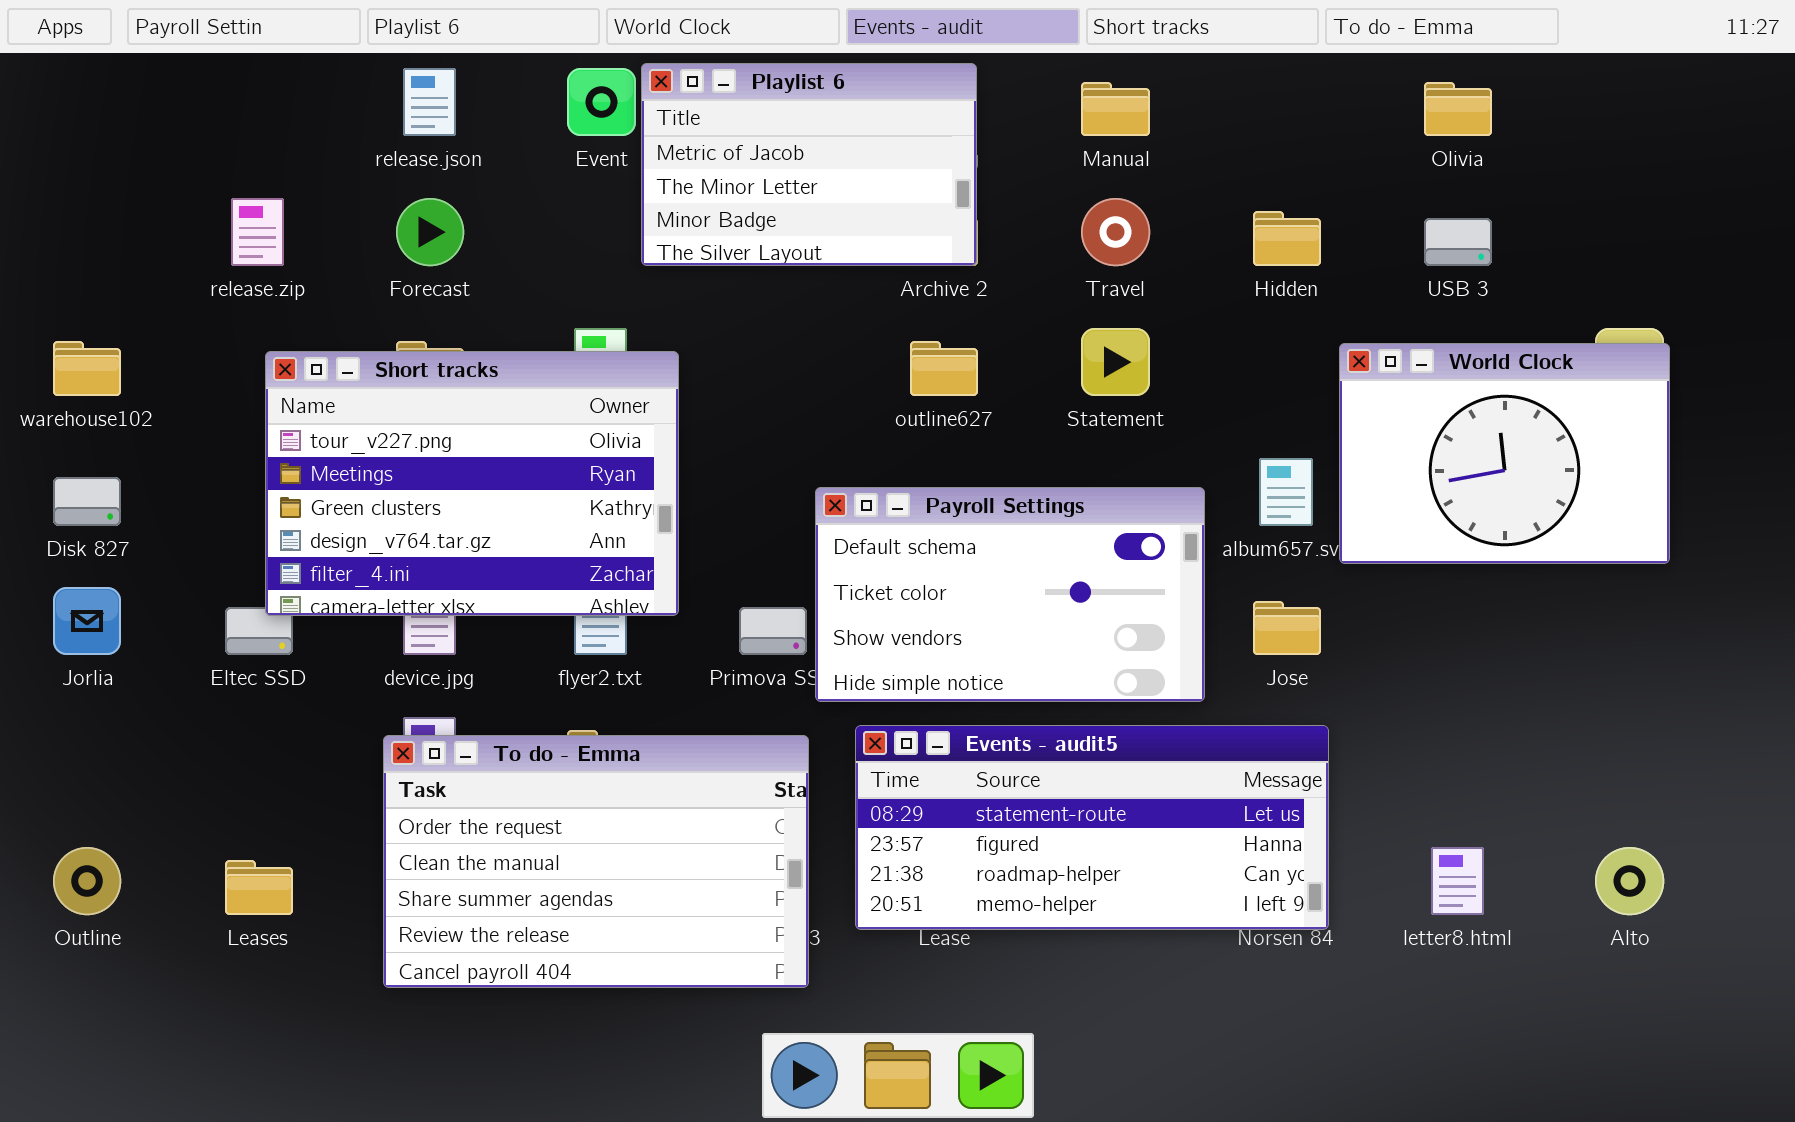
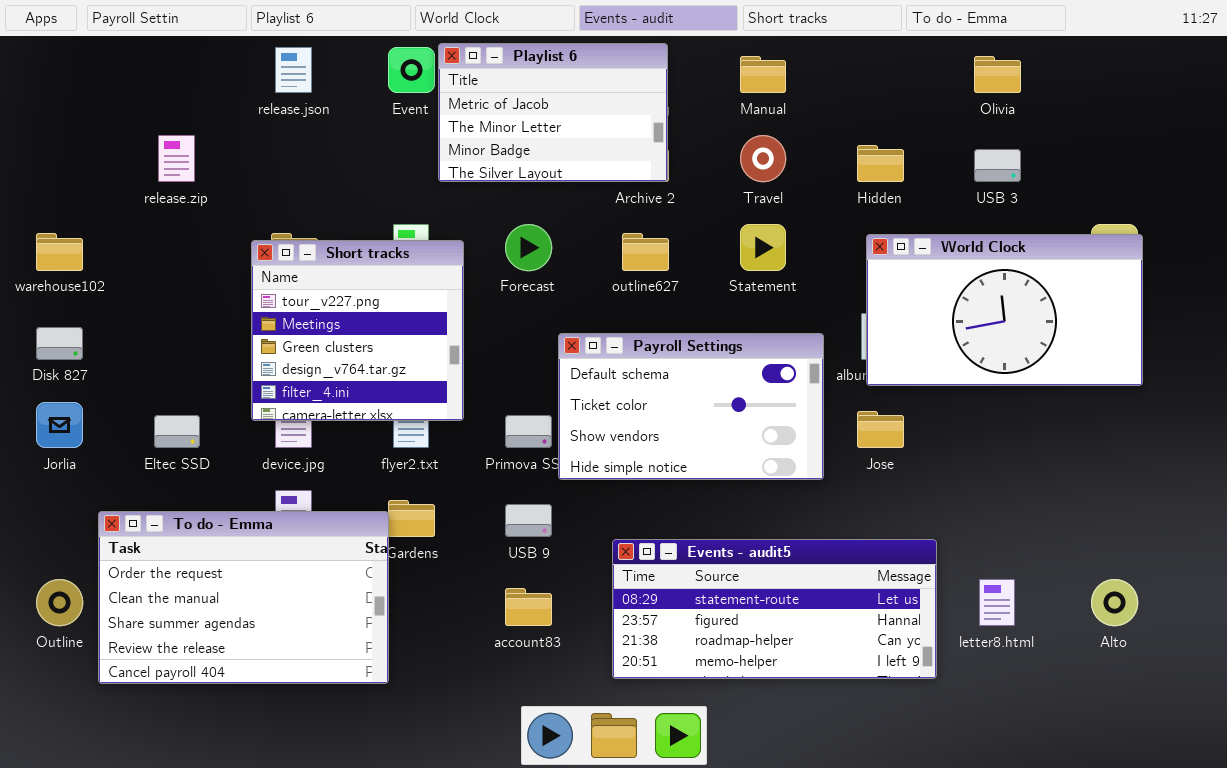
Forecast: [396,198,464,266] -> [505,224,552,271], moved
World Clock: [1339,343,1670,564] -> [866,234,1143,386], resized
Short tracks: [265,351,679,616] -> [251,240,464,421], resized
Events - audit5: [855,725,1329,930] -> [612,539,937,679], moved
To do - Emma: [383,735,809,988] -> [98,511,389,684], moved

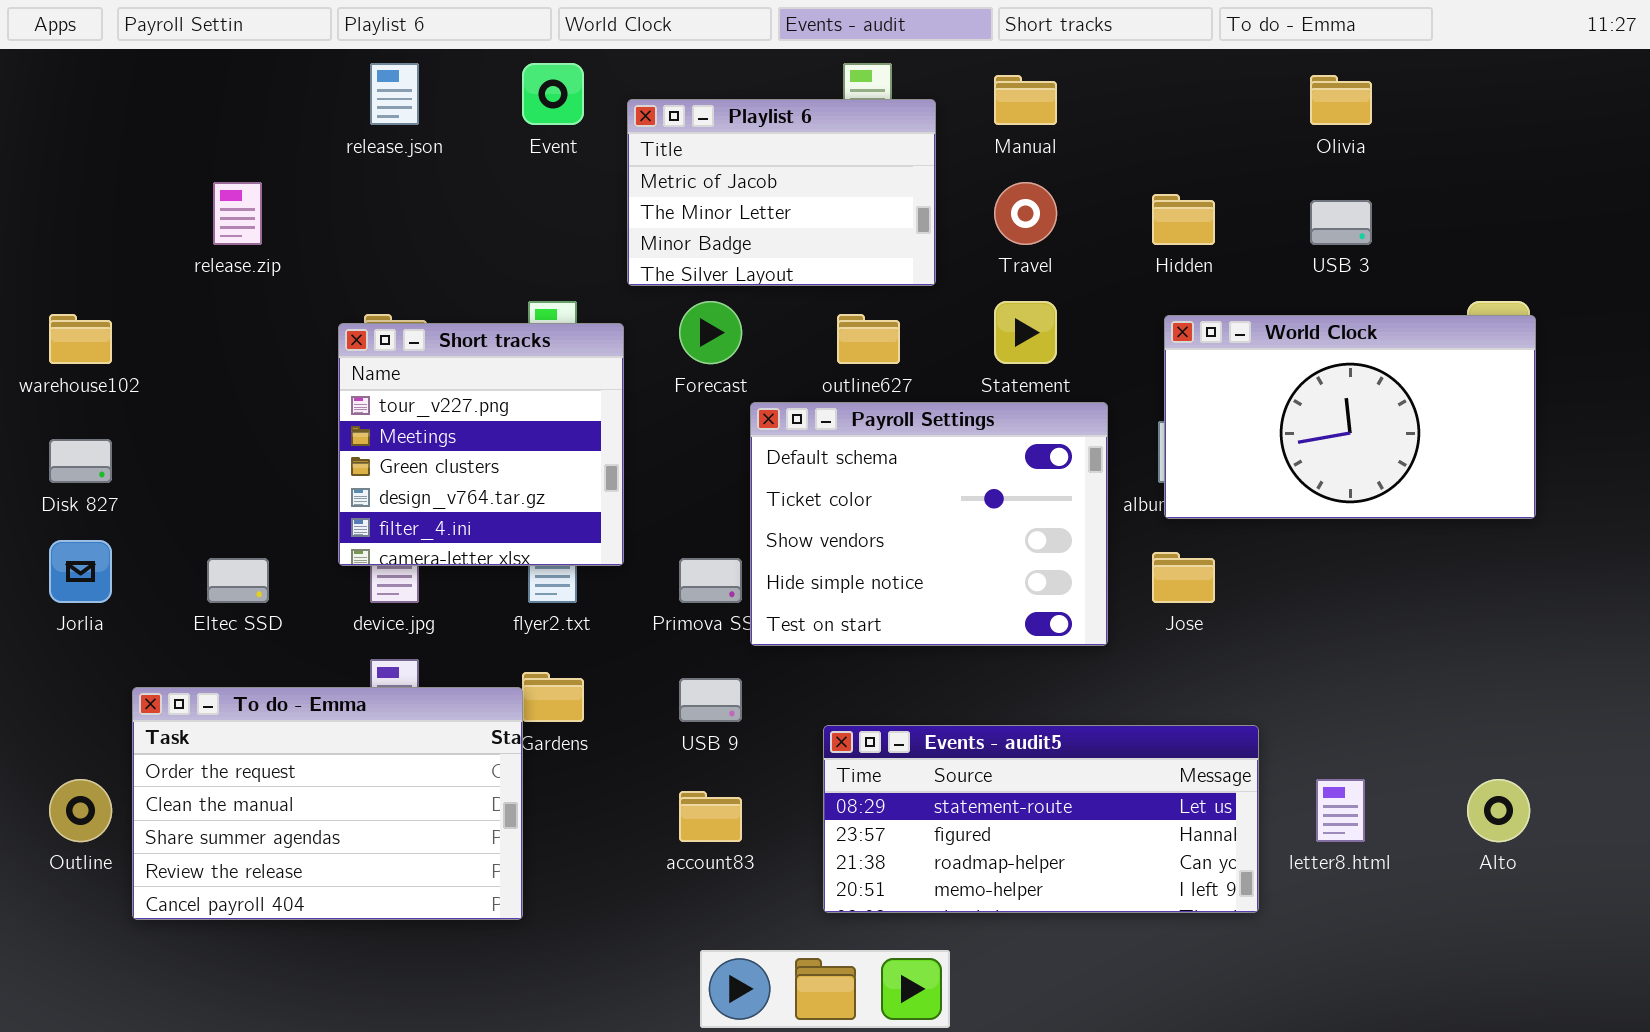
Playlist 6: [438,43,668,182] -> [627,99,936,286], moved
Payroll Settings: [558,333,824,480] -> [750,402,1108,646], resized

